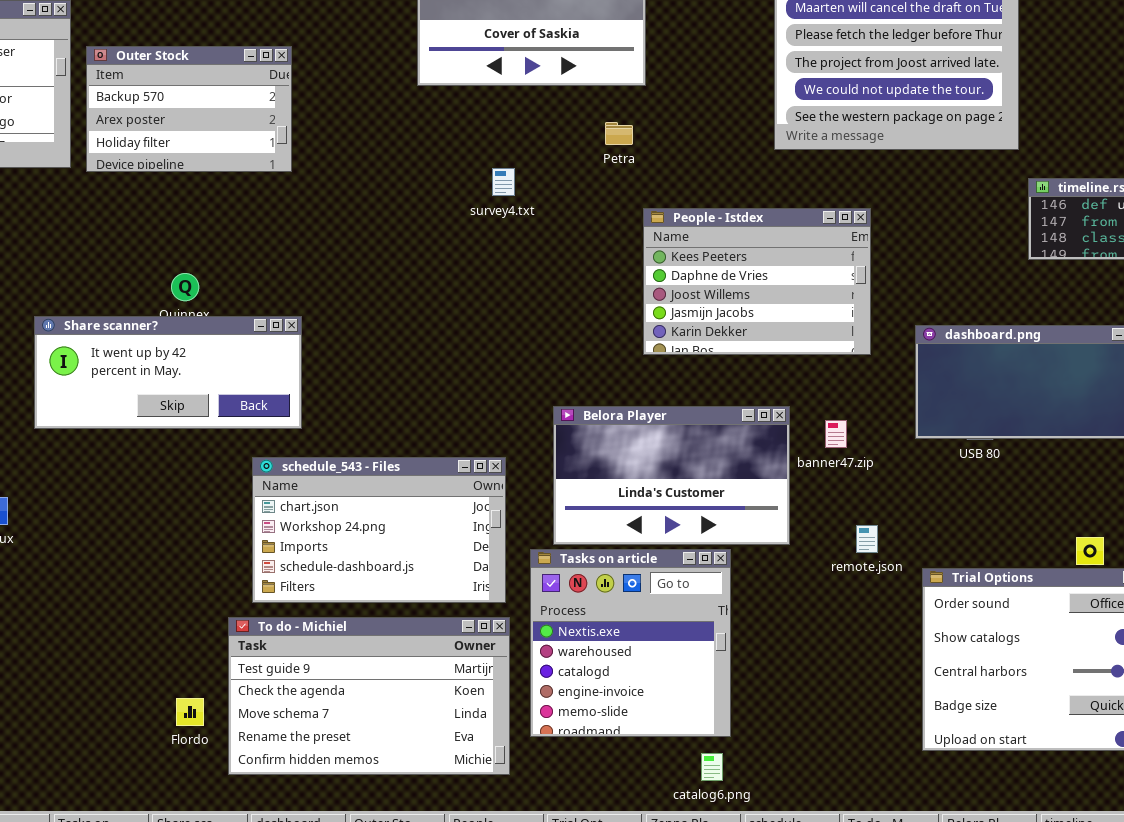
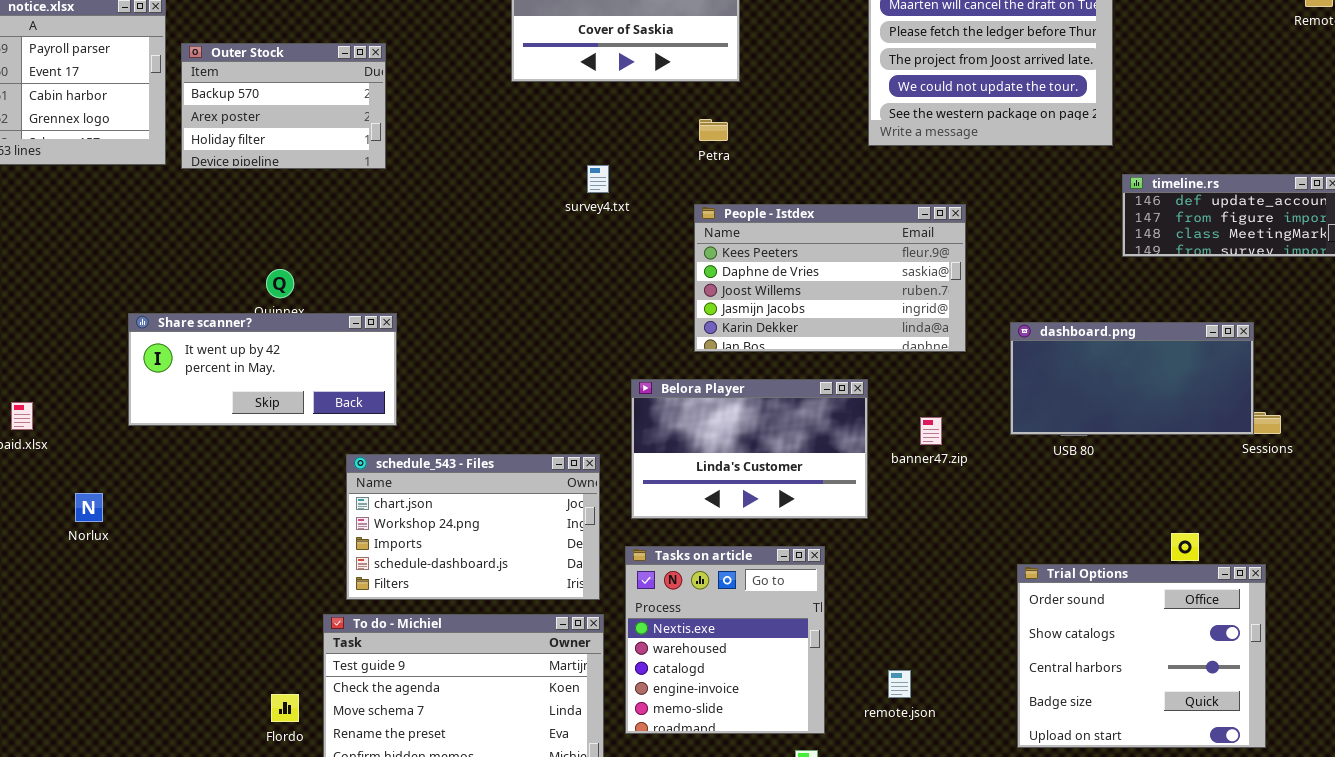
People - Istdex: [643,208,871,355] -> [694,204,966,352], resized
Belora Player: [553,406,790,545] -> [631,379,868,519], moved
remote.json: [856,525,878,553] -> [888,670,911,698], moved

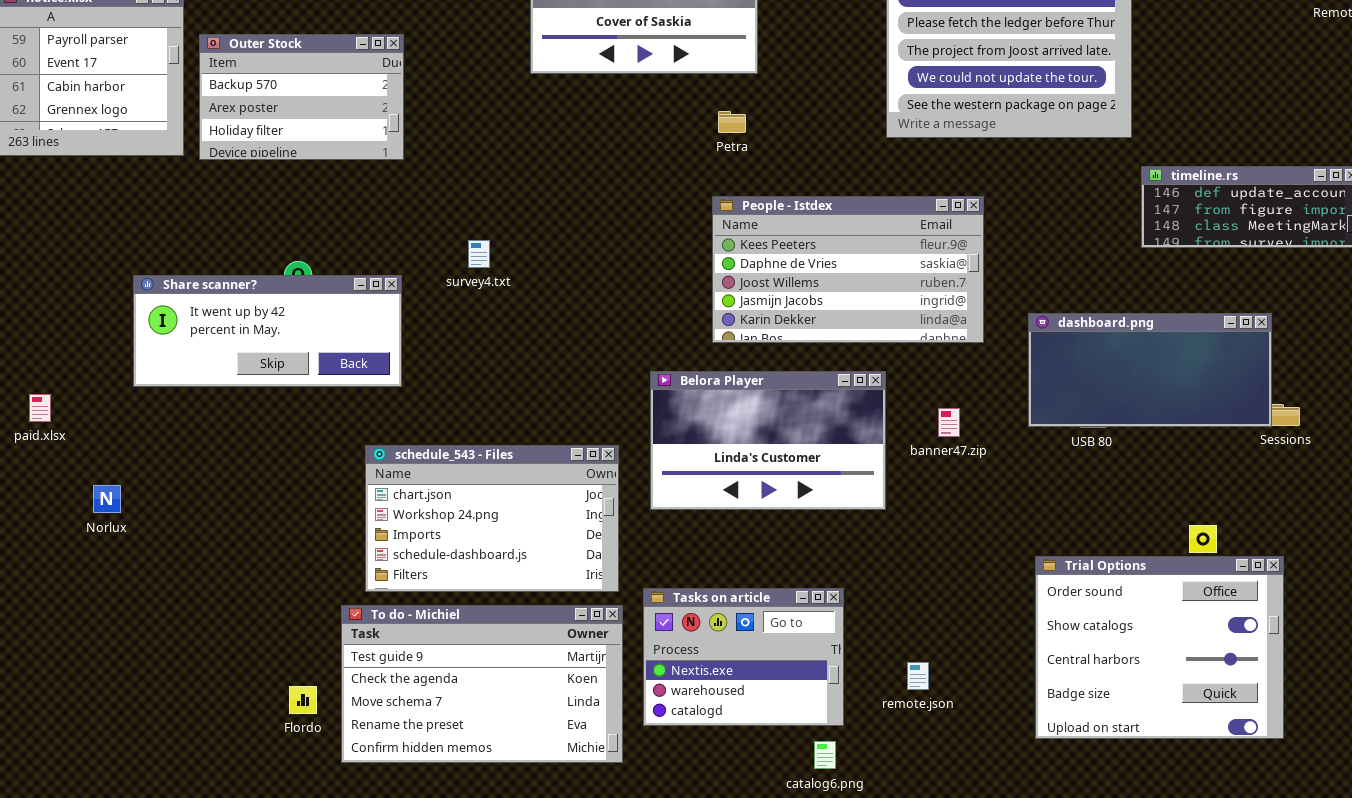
survey4.txt: [587,165,609,193] -> [468,240,490,268], moved
Share scanner?: [128,313,397,426] -> [133,275,402,387], moved
Tasks on article: [625,546,825,734] -> [643,588,844,726], resized

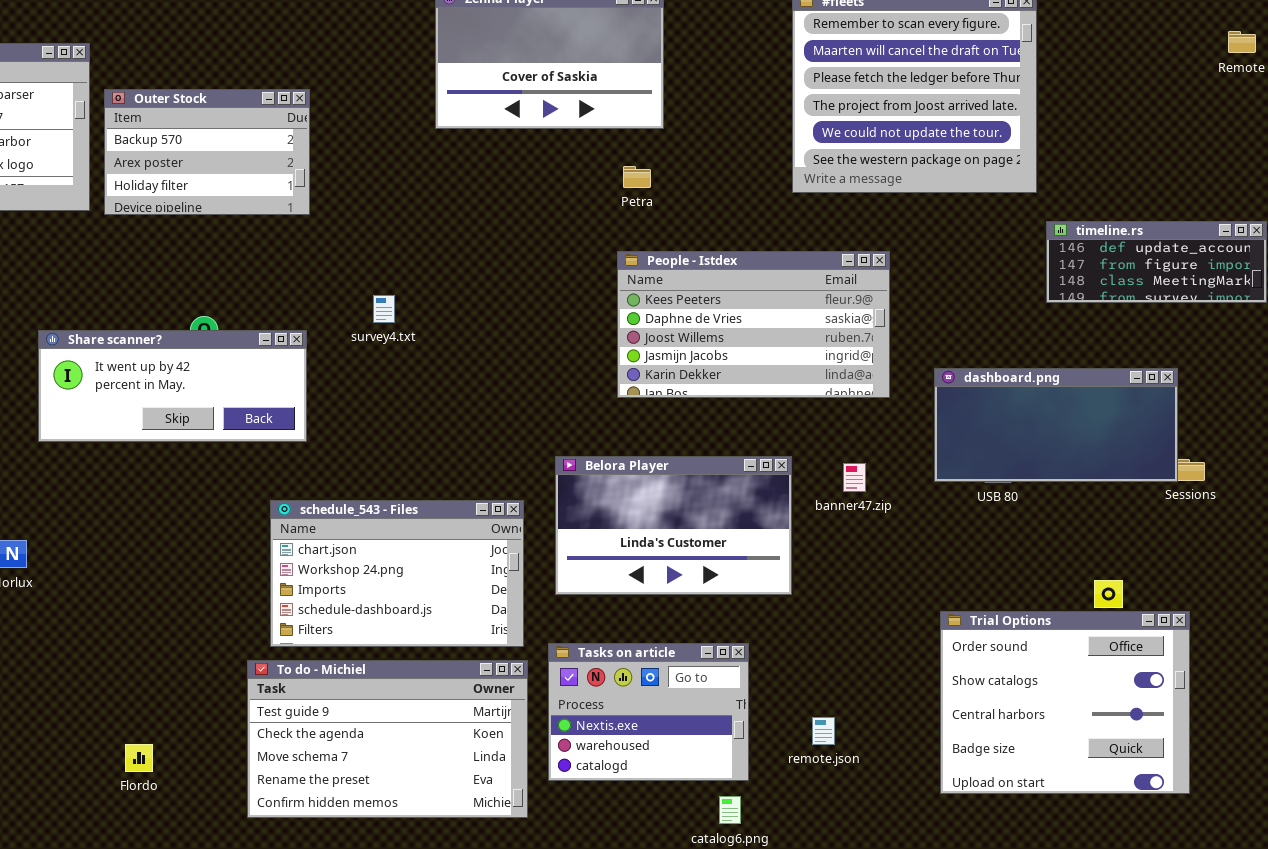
Belora Player: [650,371,886,510] -> [555,456,792,595], moved
Flordo: [289,686,317,714] -> [125,744,153,772], moved

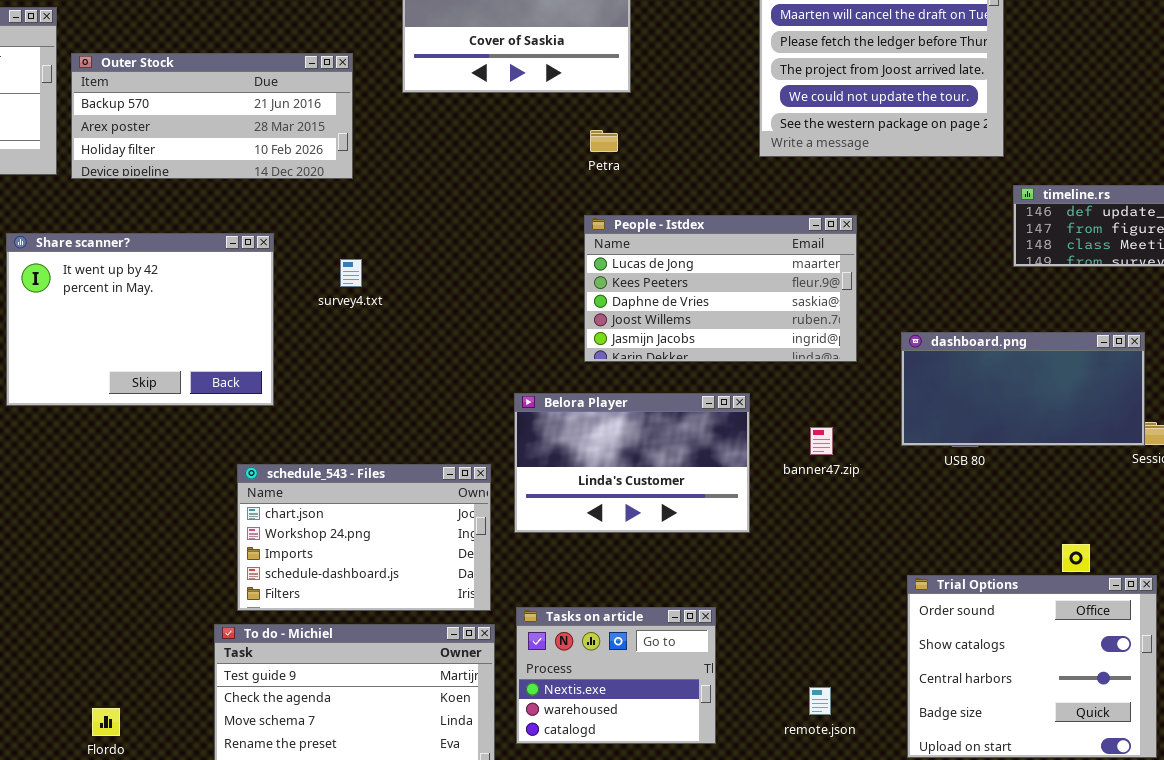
Outer Stock: [104,89,310,215] -> [71,53,353,179], resized
People - Istdex: [617,251,890,398] -> [584,215,857,362], scrolled up 1 row
Share scanner?: [38,330,307,442] -> [6,233,274,406], resized
Belora Player: [555,456,792,595] -> [514,393,750,533], moved
remote.json: [812,717,835,745] -> [809,687,831,715], moved

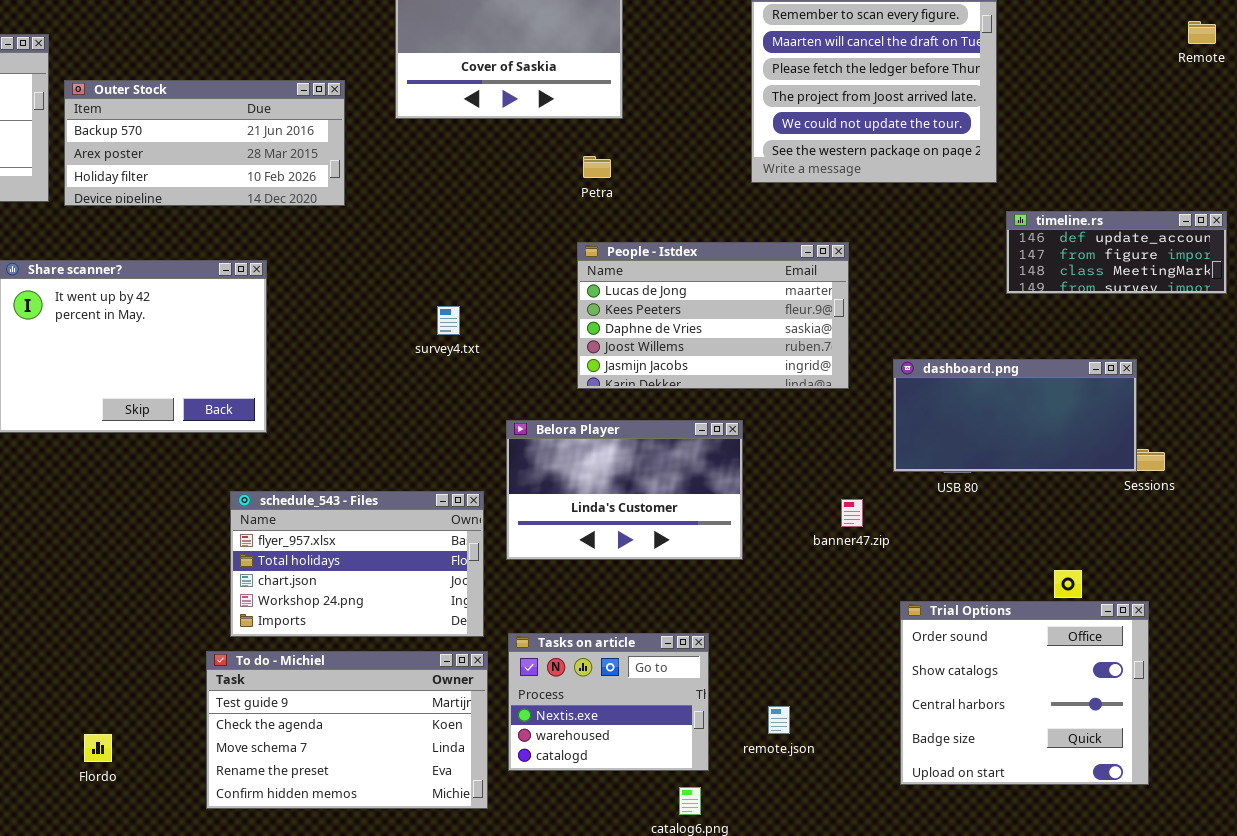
survey4.txt: [340,259,362,287] -> [437,306,460,335], moved
banner47.zip: [810,427,833,455] -> [841,499,863,527], moved
schedule_543 - Files: [237,464,491,611] -> [230,491,484,637], scrolled up 2 rows
remote.json: [809,687,831,715] -> [768,706,790,734], moved

